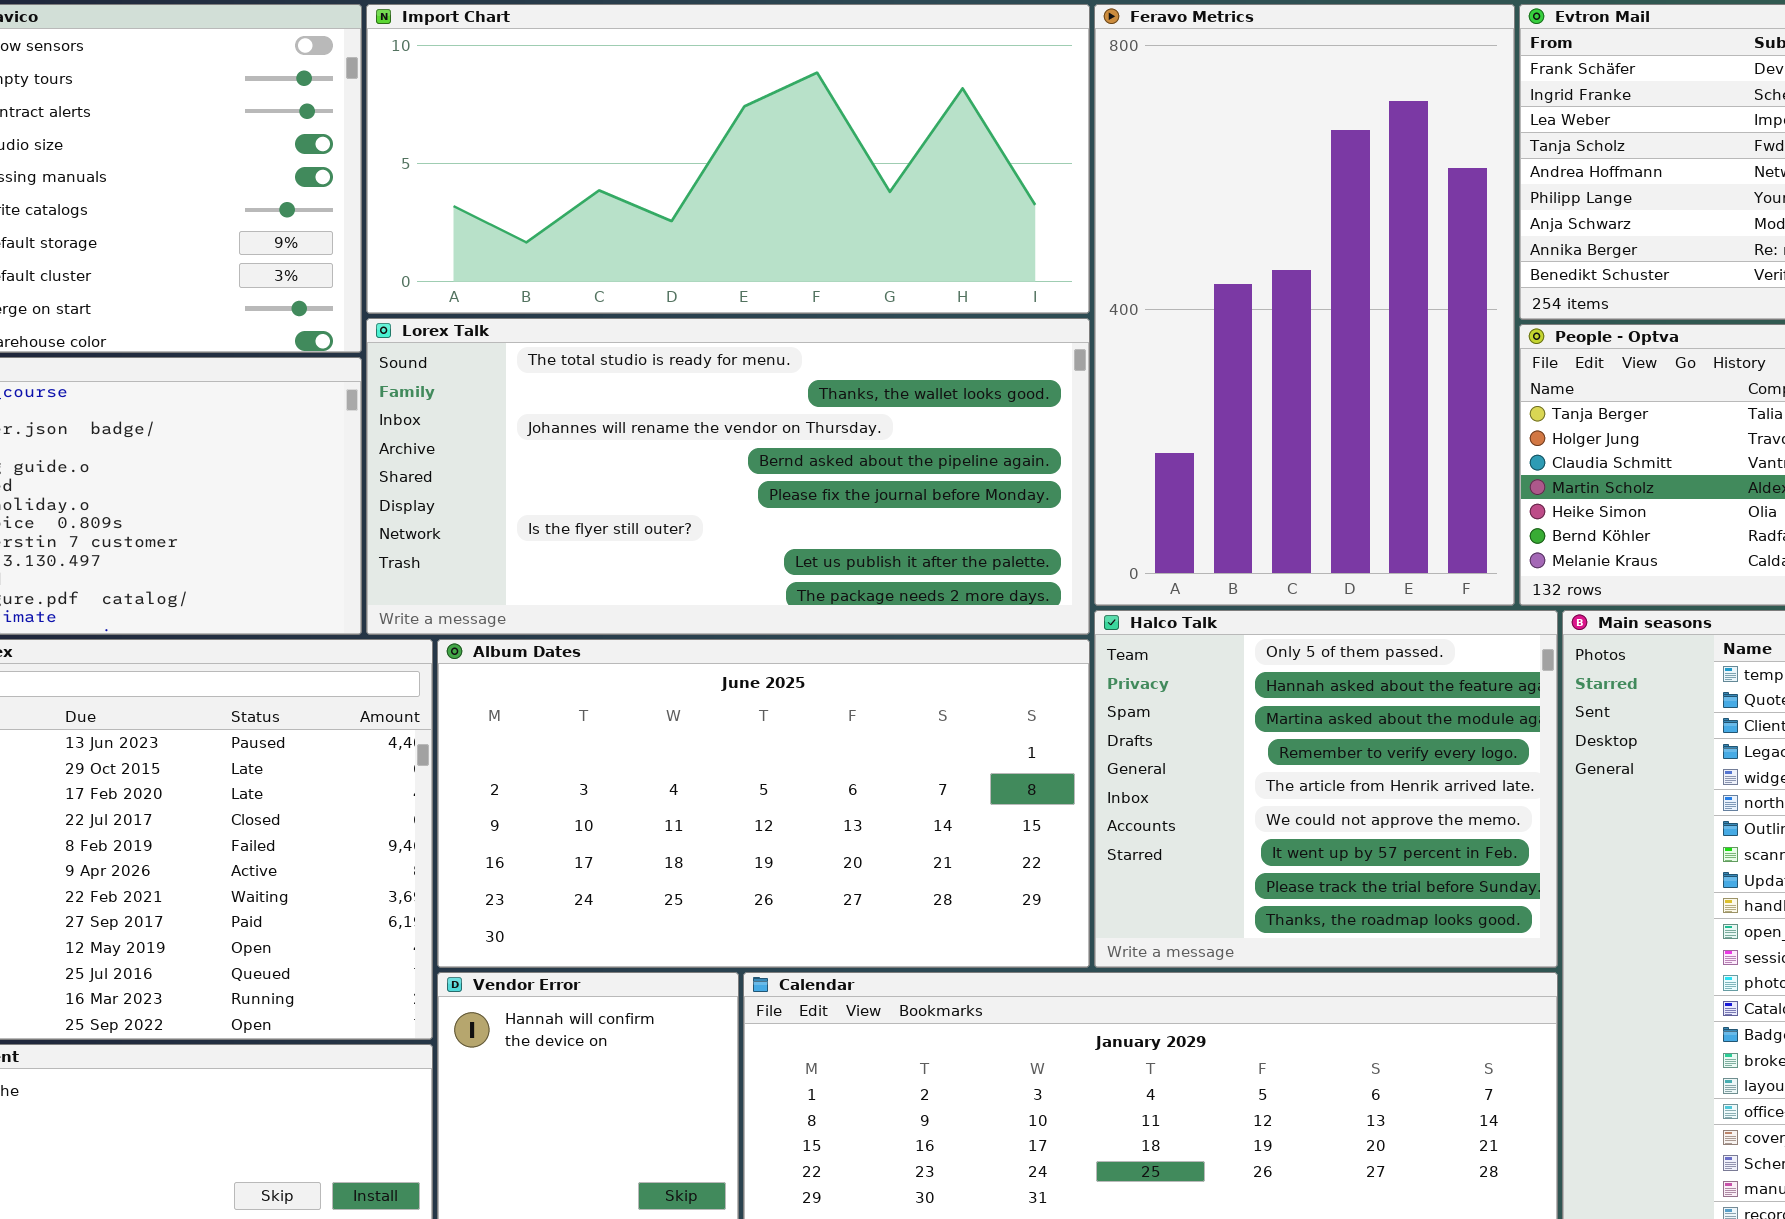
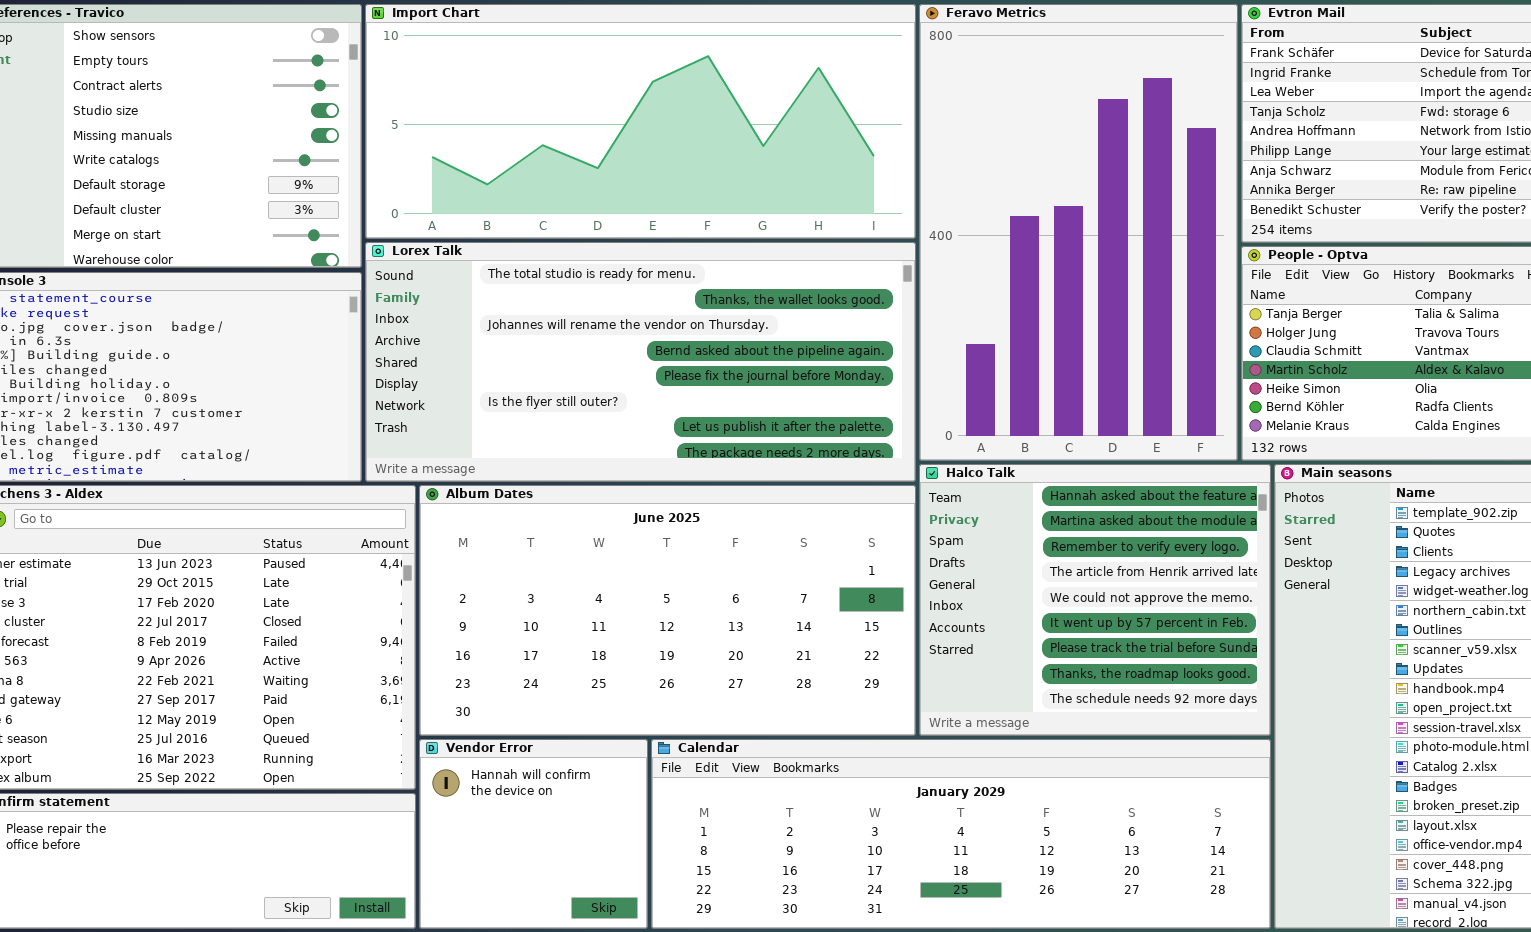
Halco Talk: [1094,610,1558,968] -> [919,464,1271,736], scrolled down 1 row

